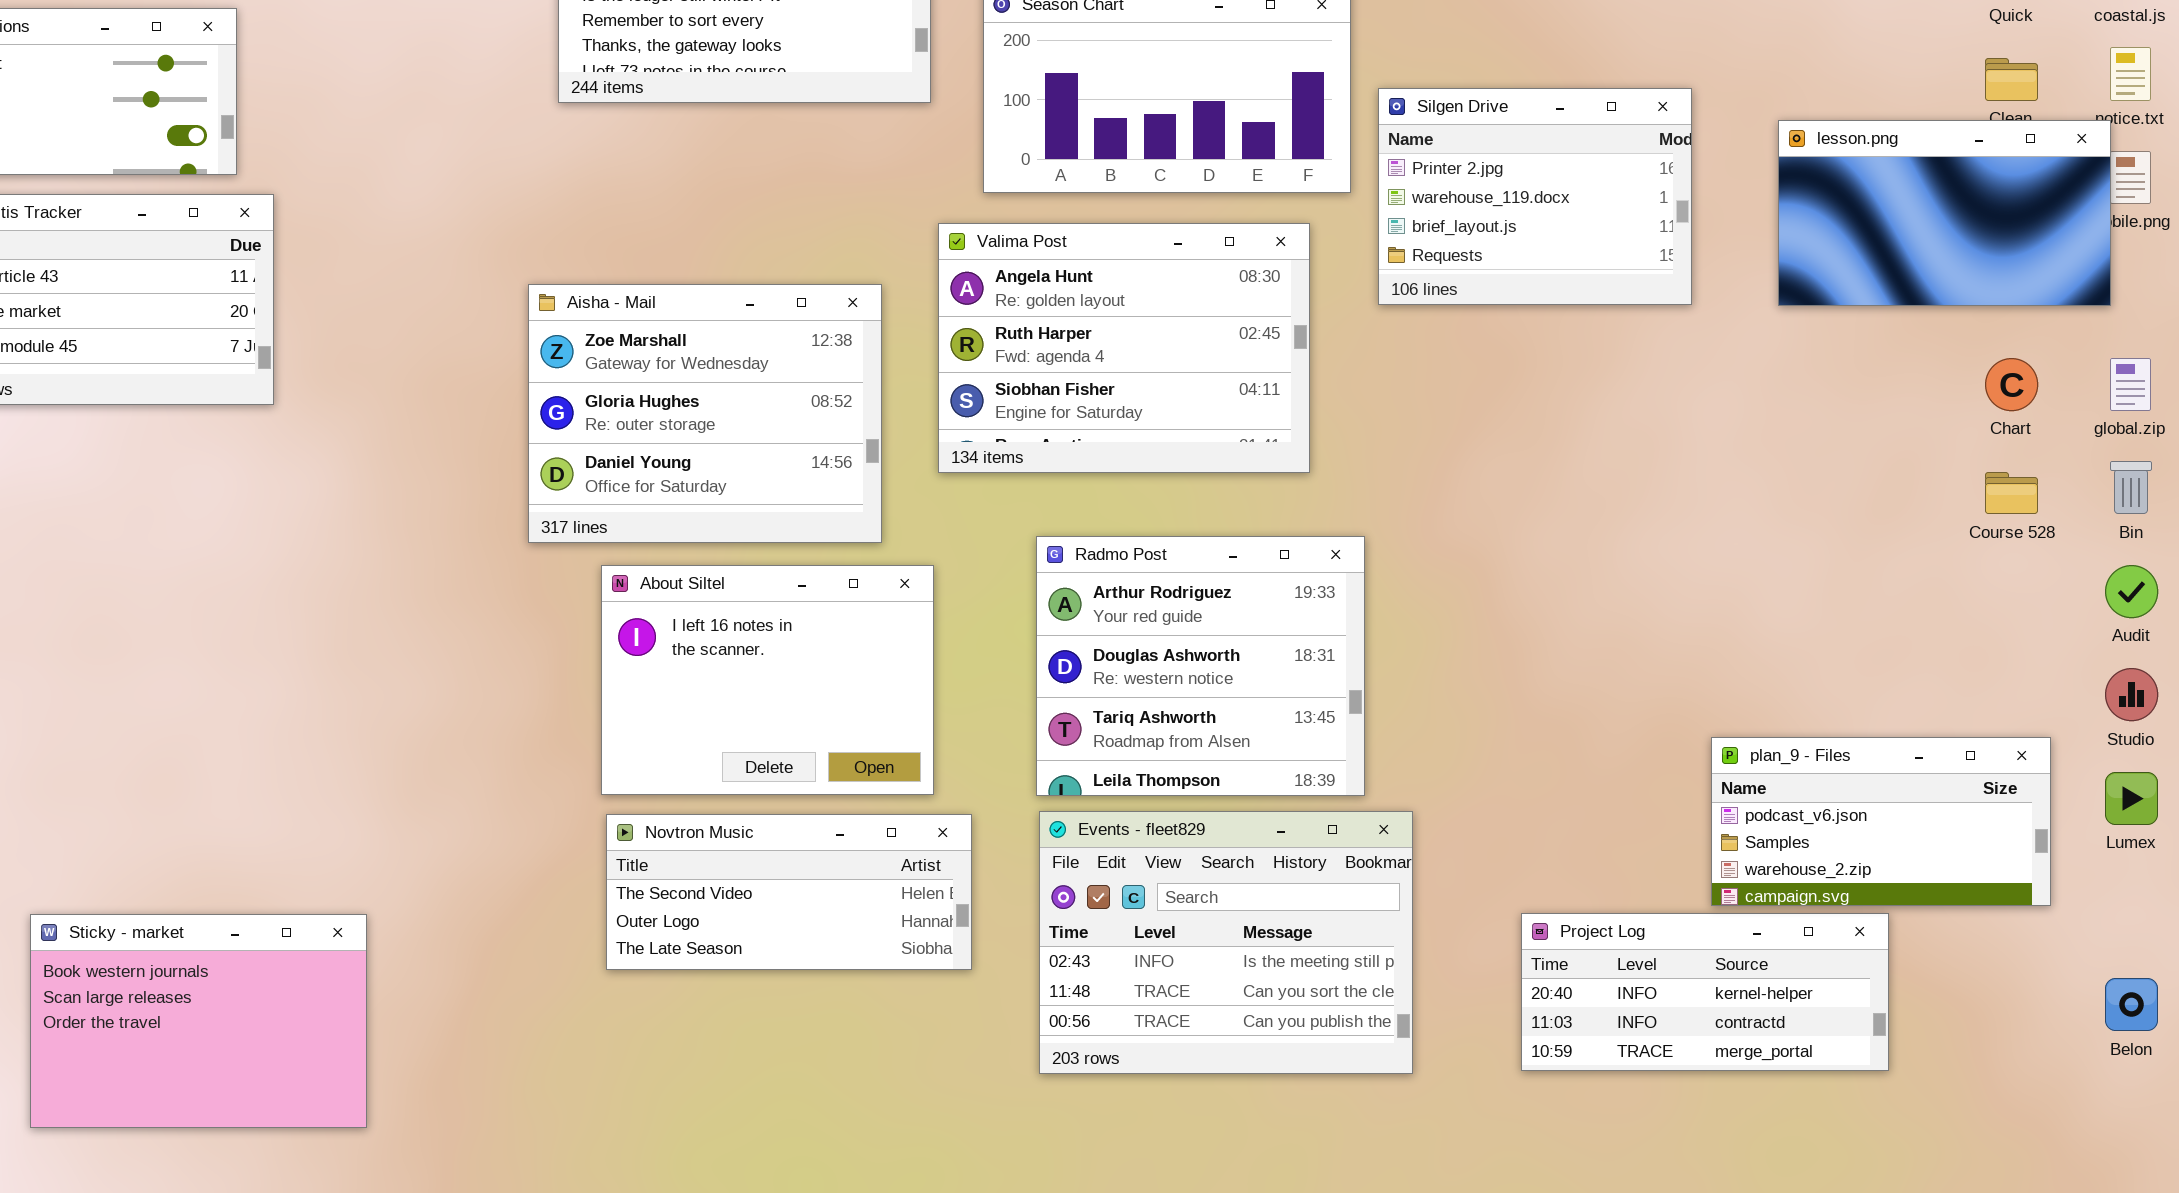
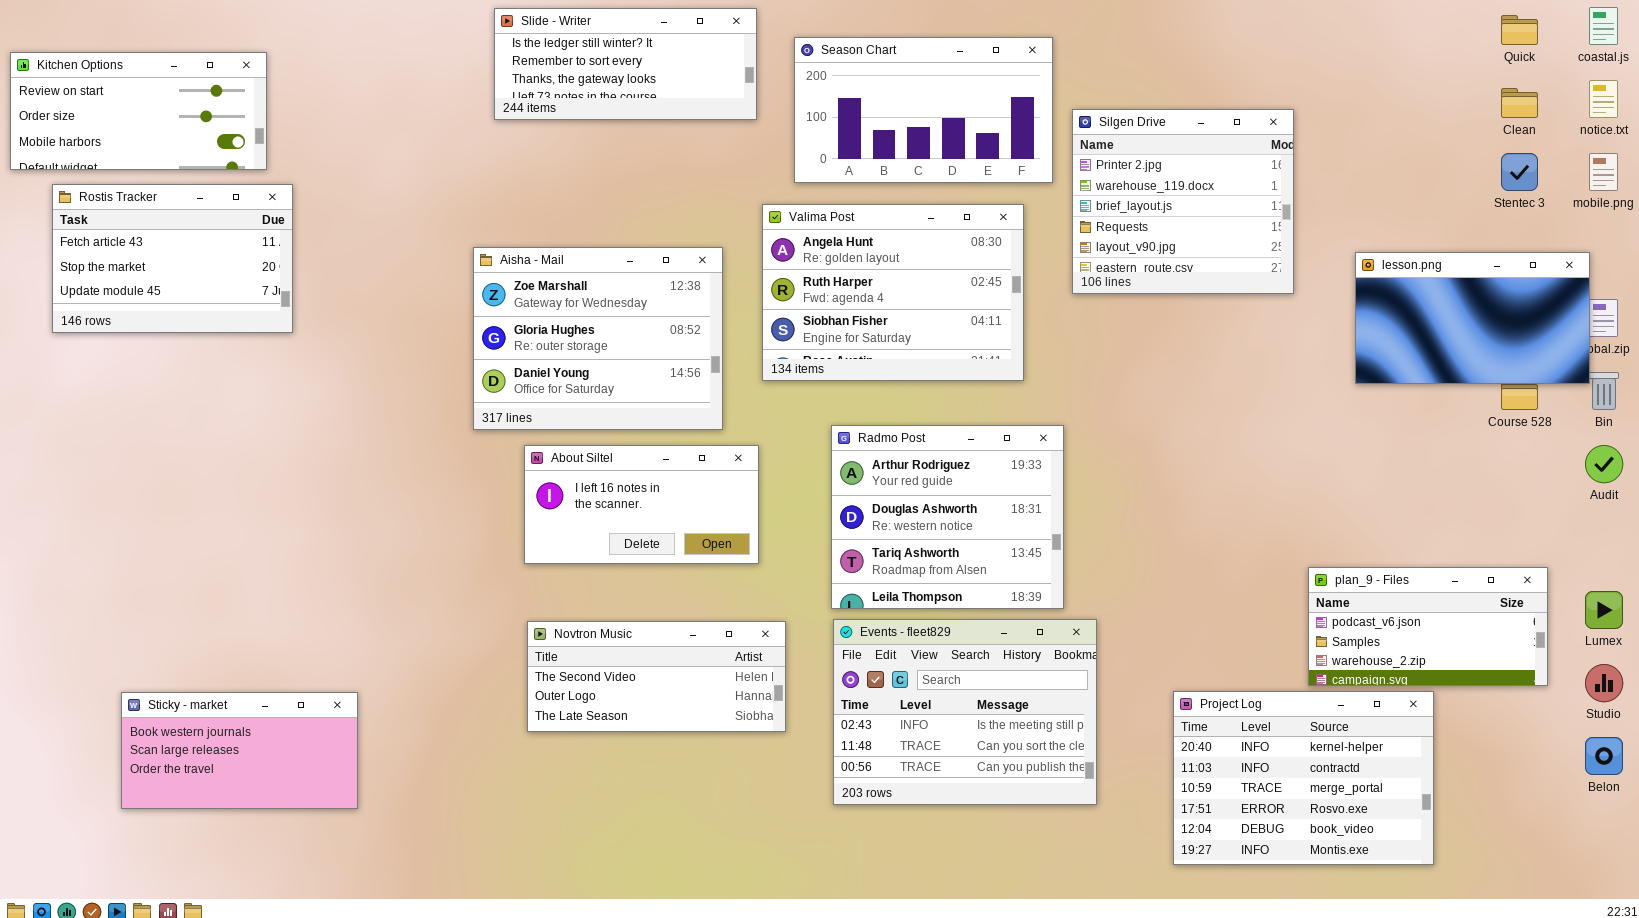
Silgen Drive: [1378,88,1692,305] -> [1072,109,1294,294], resized
lesson.png: [1778,120,2111,306] -> [1355,252,1590,384], moved
About Siltel: [601,565,934,795] -> [524,445,759,564], resized
Studio: [2105,668,2158,721] -> [1585,664,1623,702], moved
Project Log: [1521,913,1889,1071] -> [1173,691,1434,865], resized
Sticky - market: [30,914,367,1128] -> [121,692,358,809], resized

